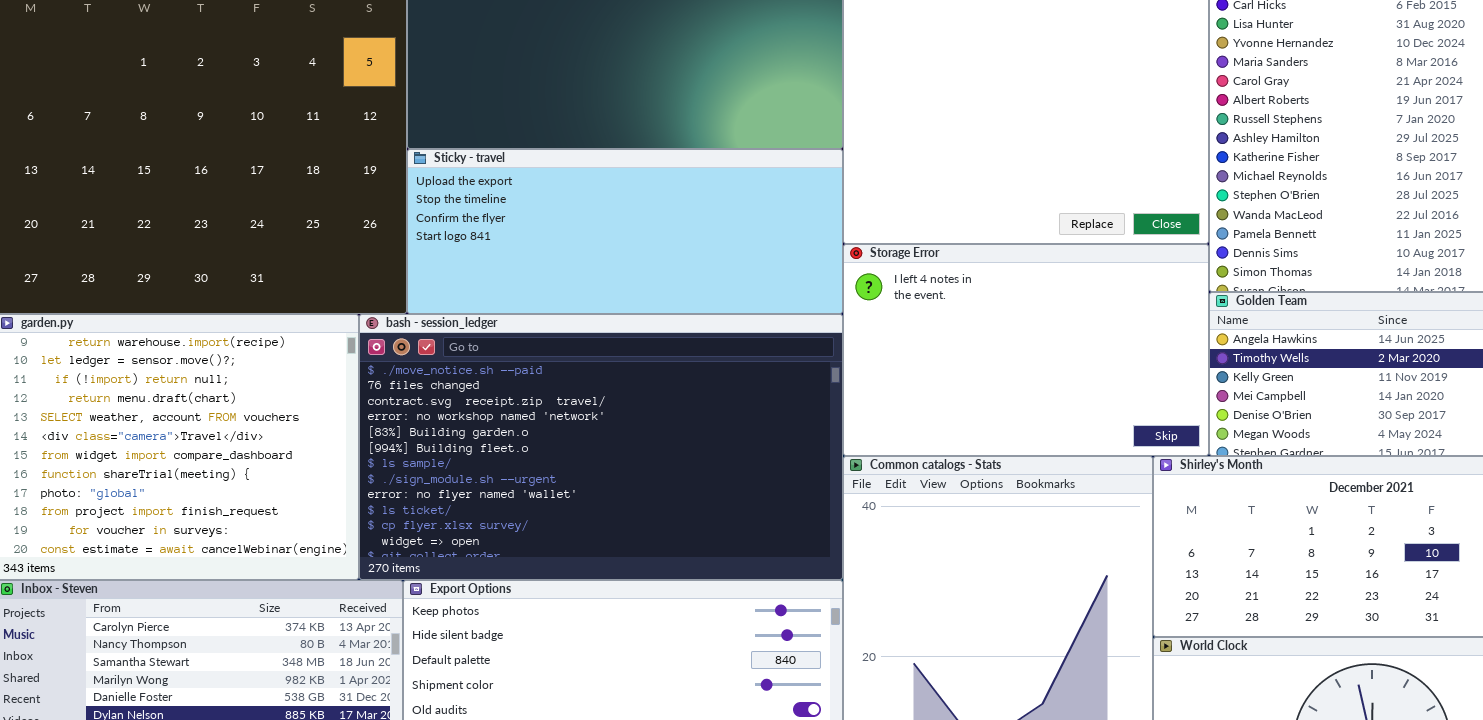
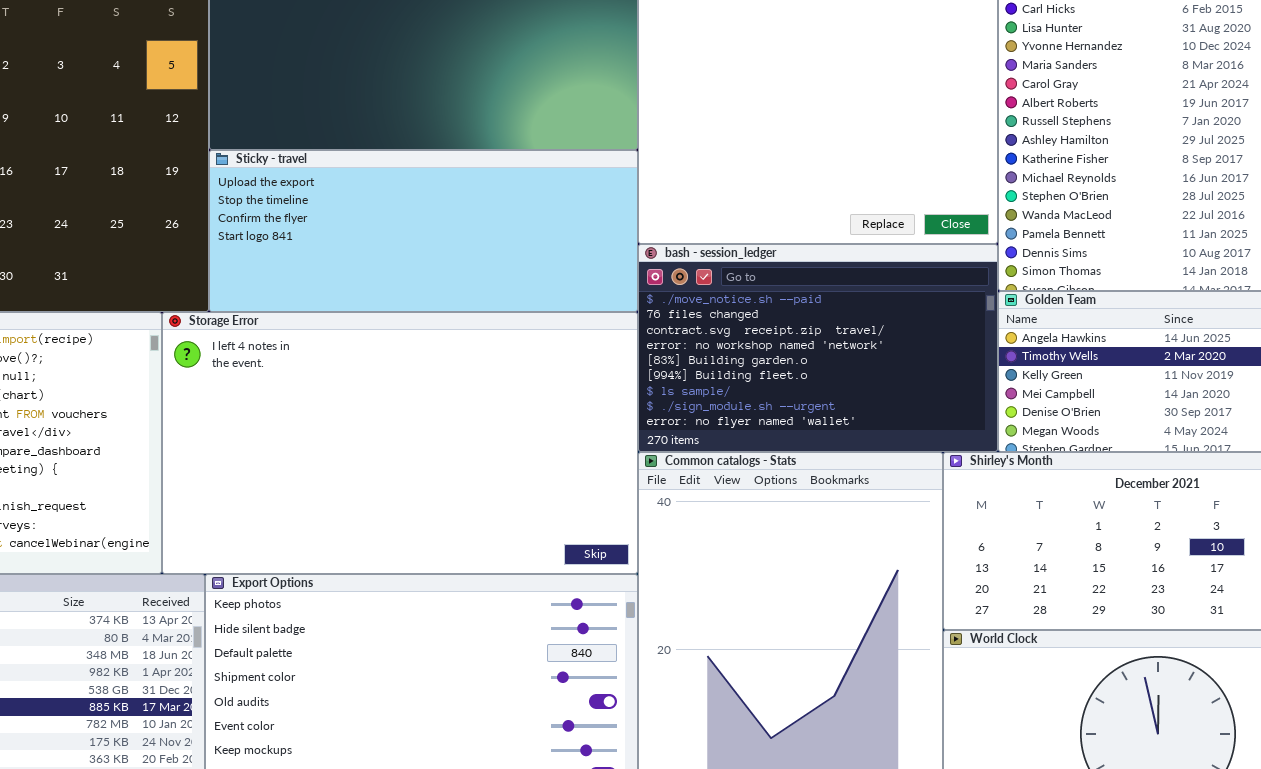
Storage Error: [843,244,1209,456] -> [162,312,638,574], moved, resized
bash - session_ledger: [359,314,843,580] -> [638,244,998,452], moved, resized

